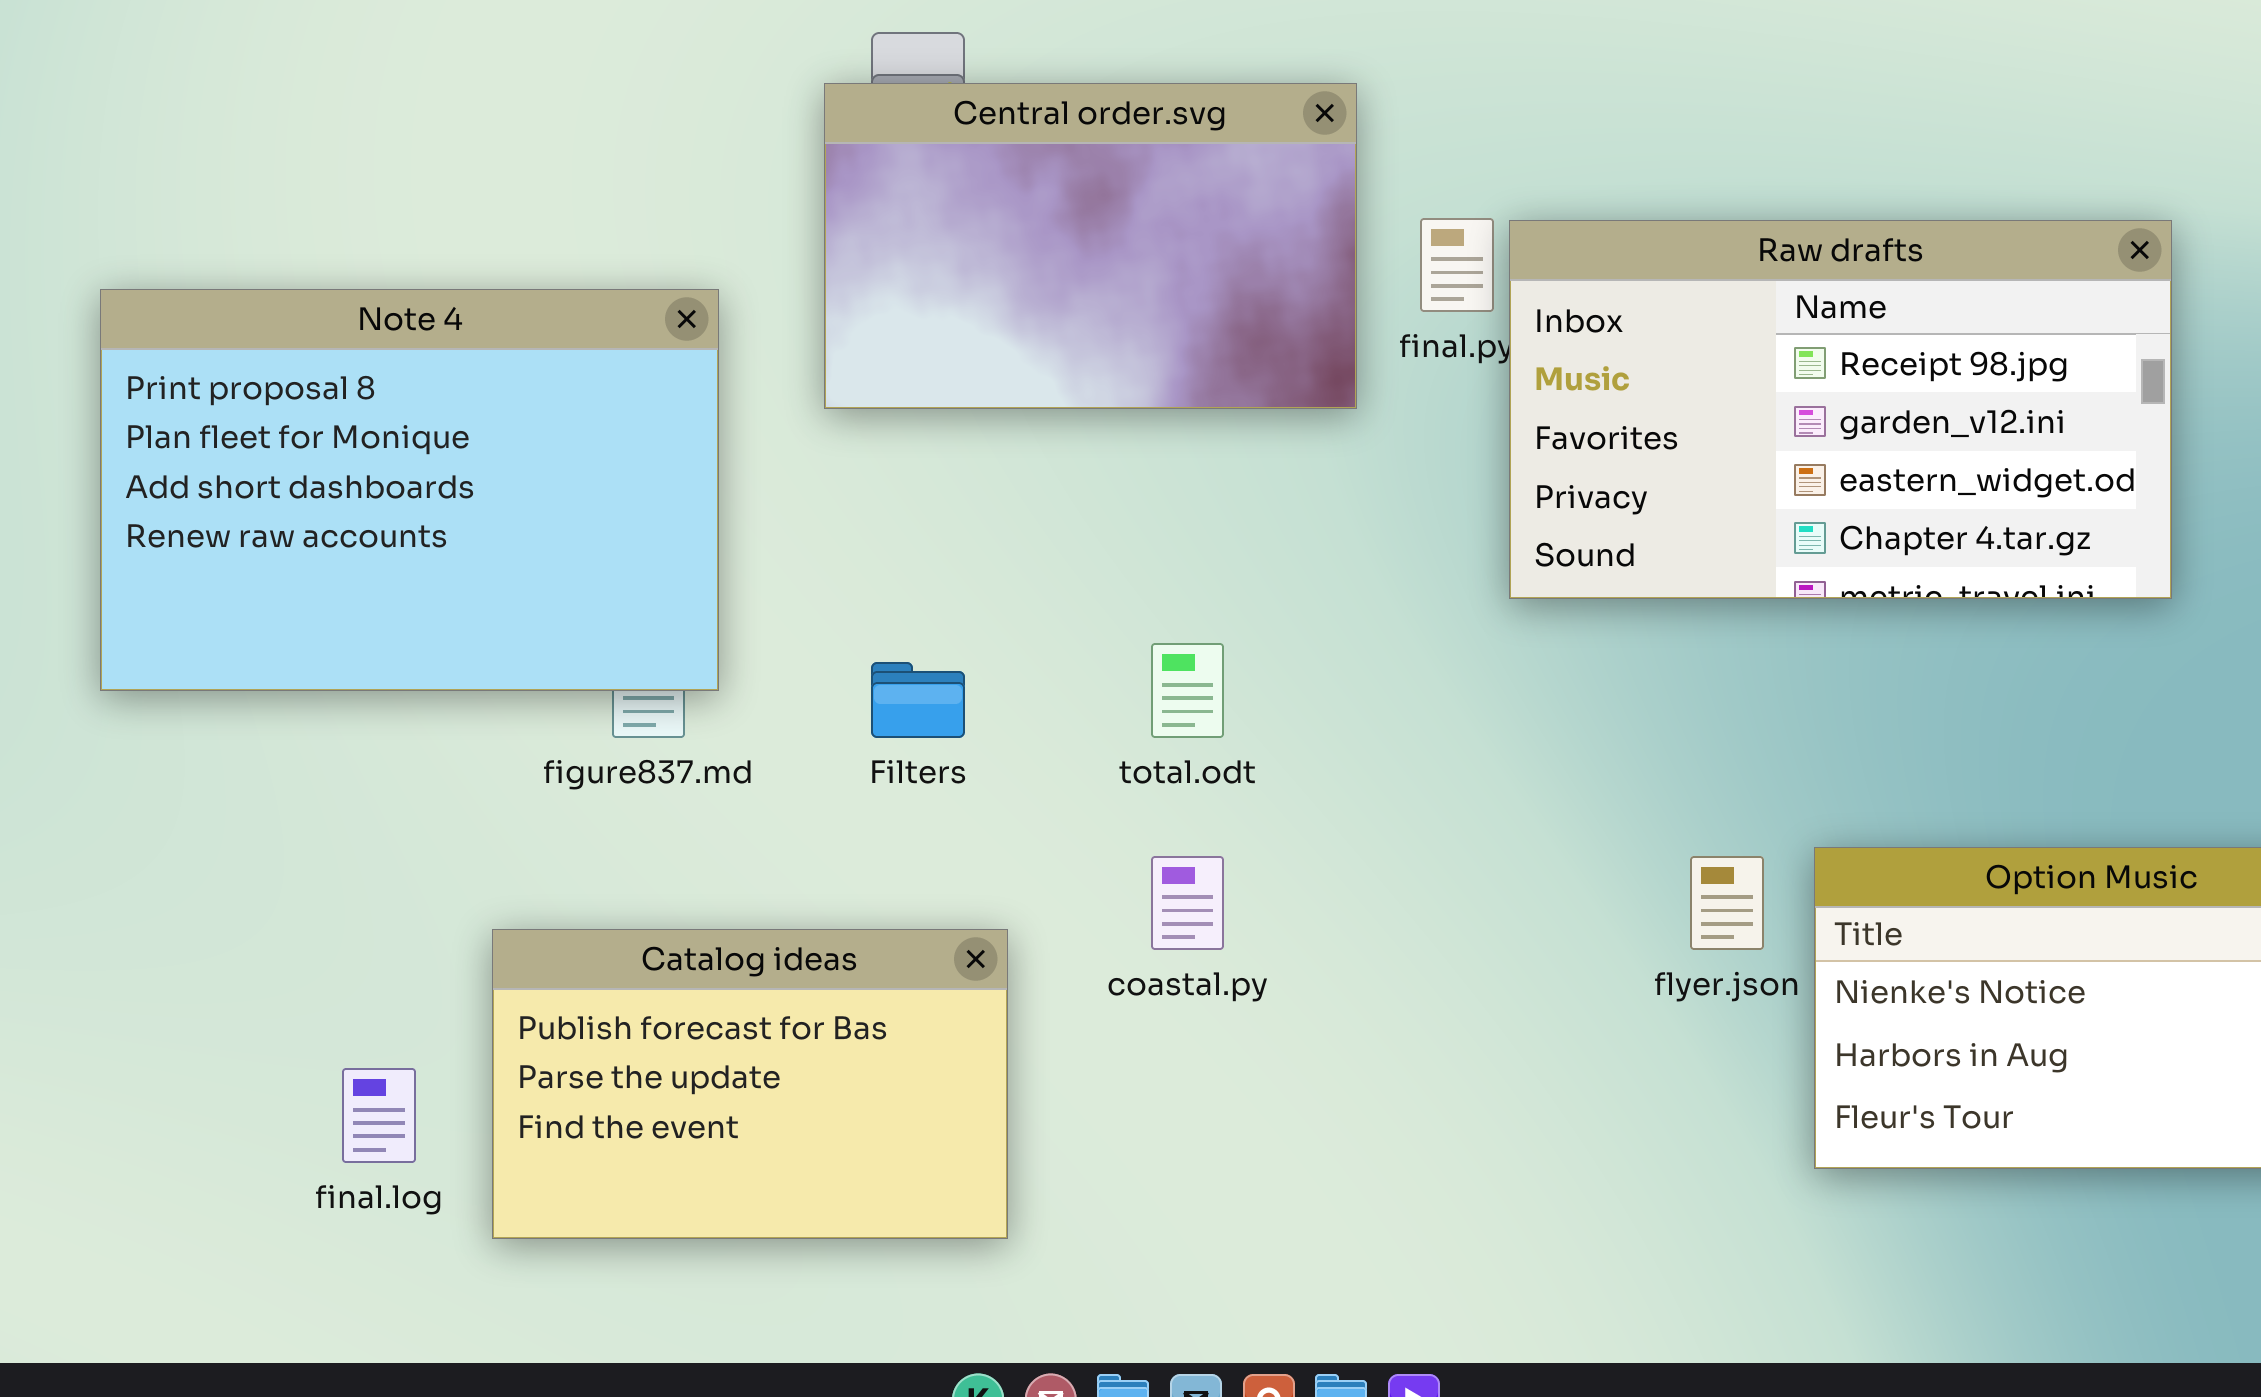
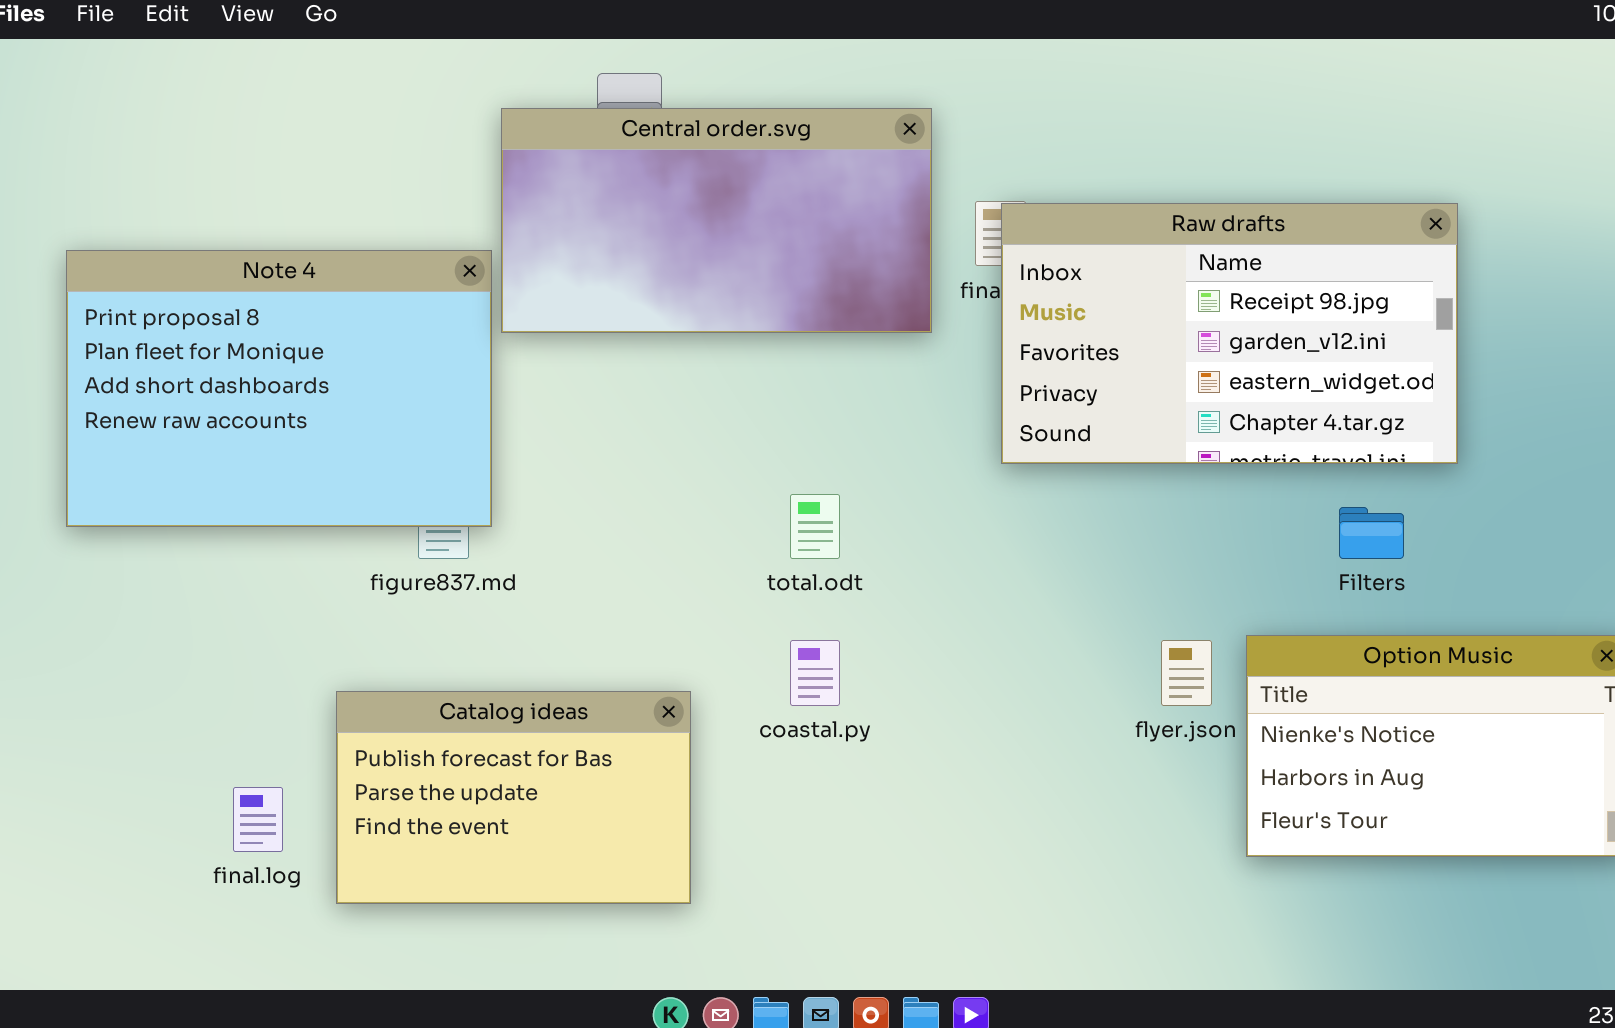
Central order.svg: [824,83,1357,409] -> [501,108,932,333], resized
Raw drafts: [1509,220,2172,599] -> [1001,203,1458,464], moved
Filters: [871,662,965,738] -> [1339,507,1404,559], moved

